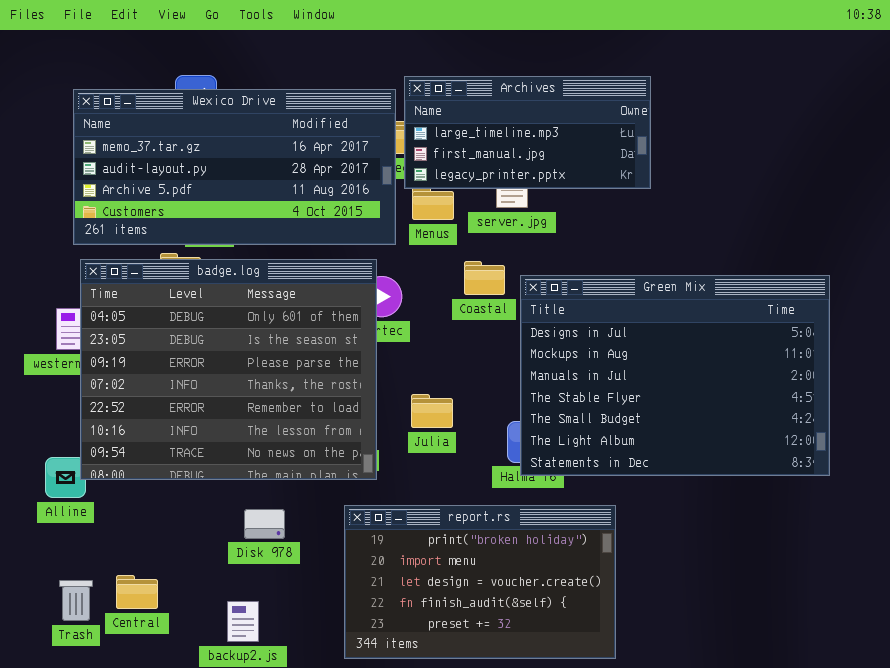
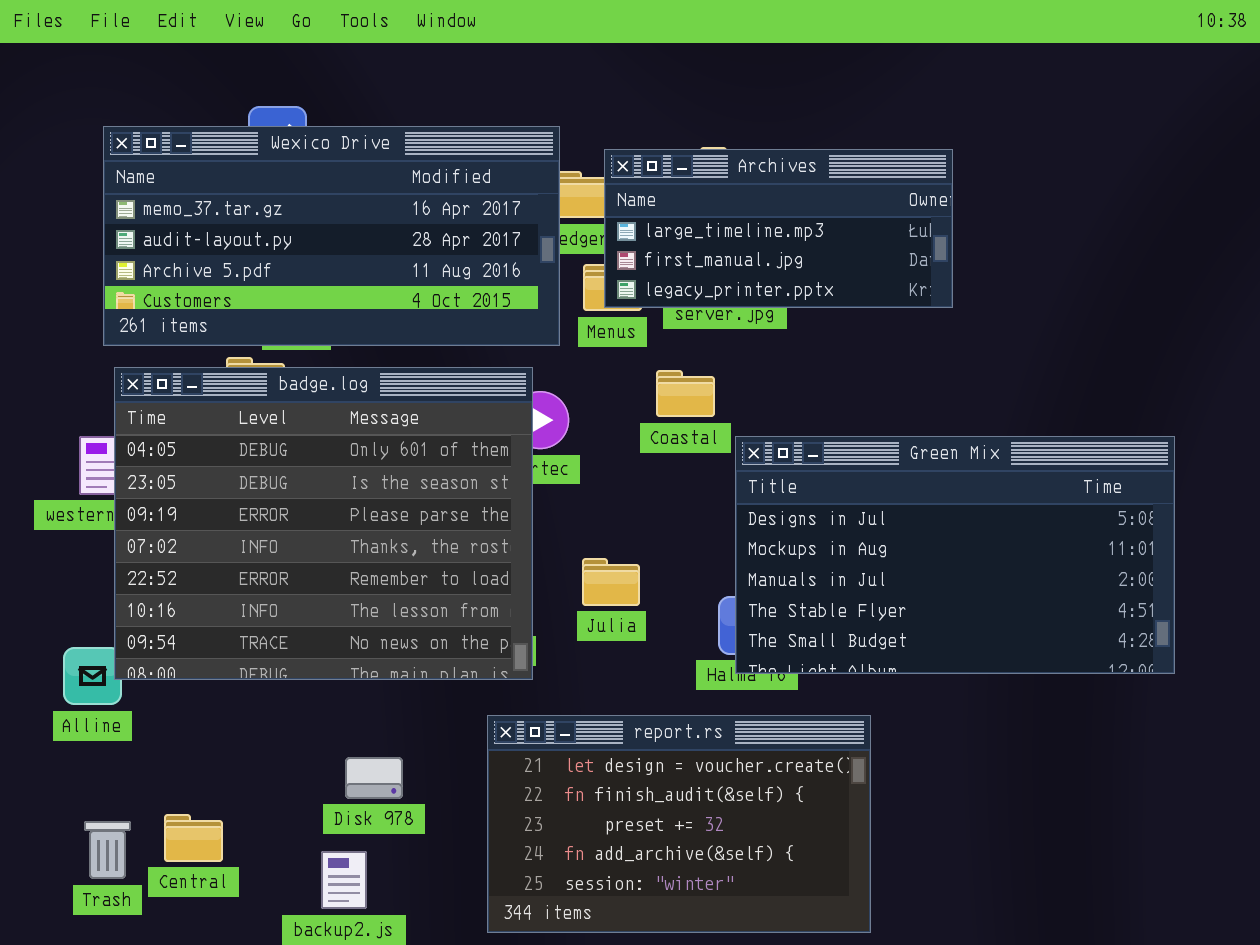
Archives: [404,76,651,189] -> [604,149,953,308], moved
Green Mix: [520,275,830,476] -> [735,436,1175,674], resized
report.rs: [344,505,616,659] -> [487,715,871,933], scrolled down 2 rows
Disk 978: [244,509,285,539] -> [345,757,403,799], moved

